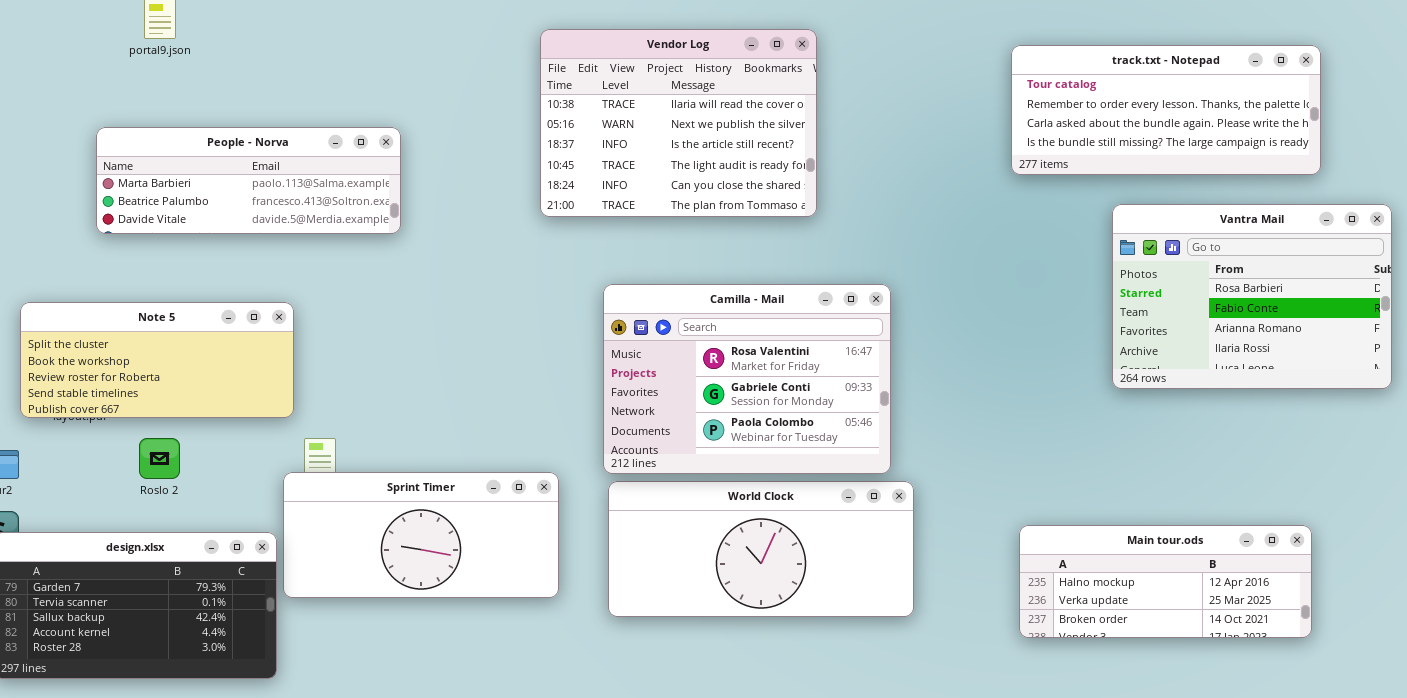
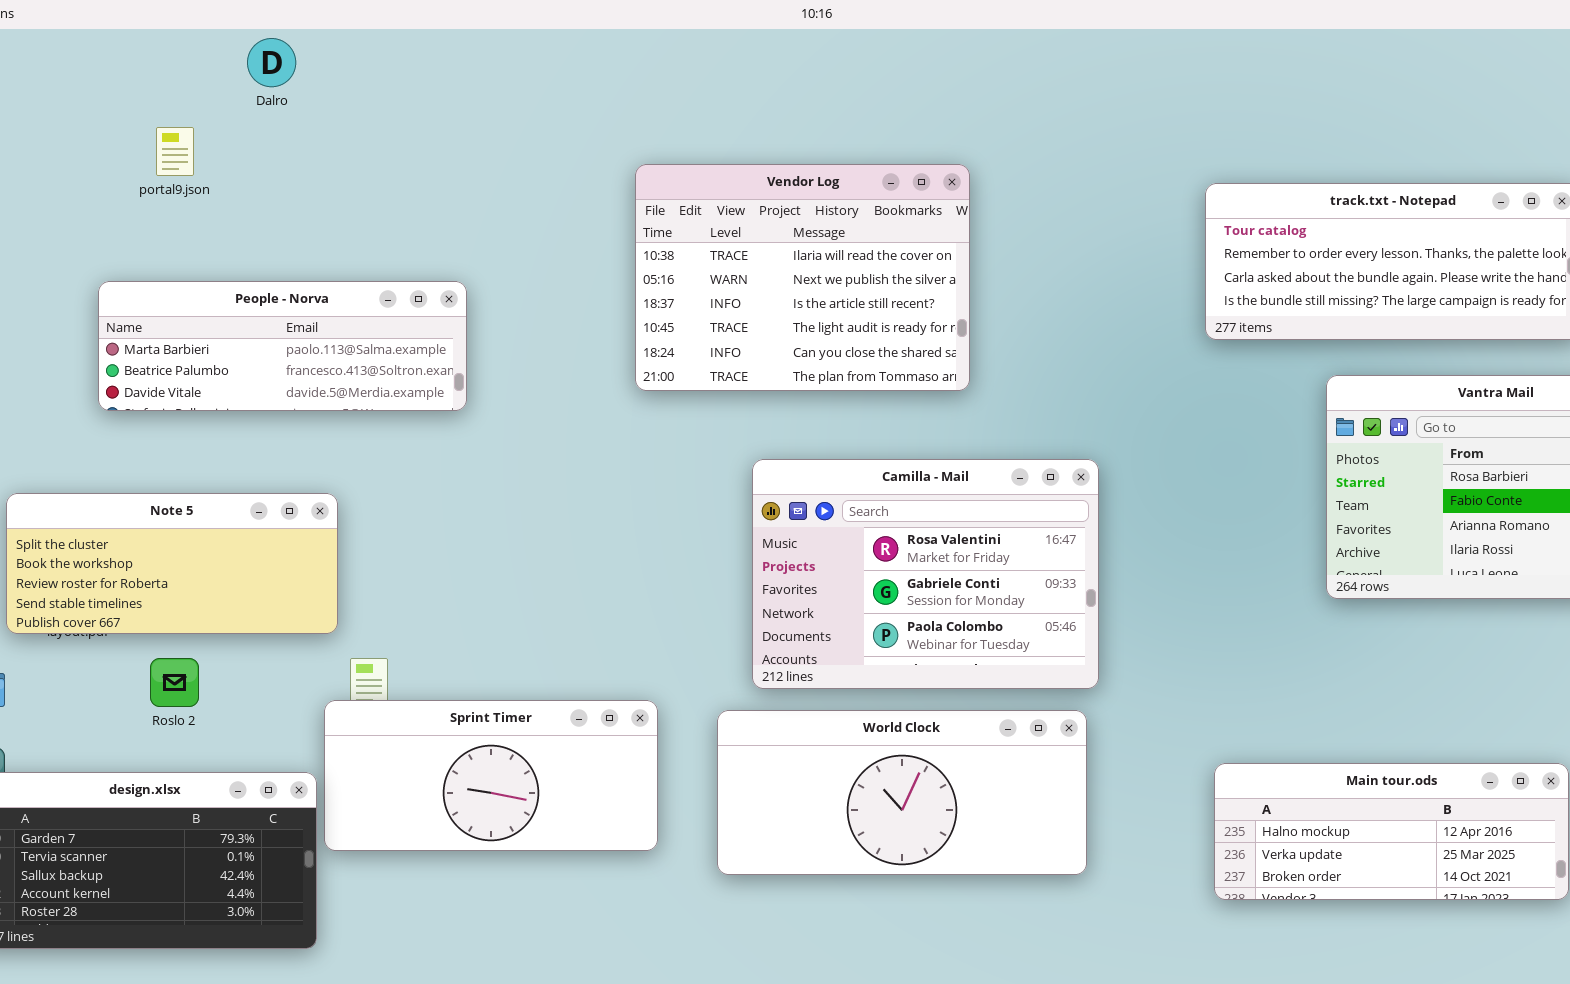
Camilla - Mail: [603,284,891,474] -> [752,459,1099,689], moved

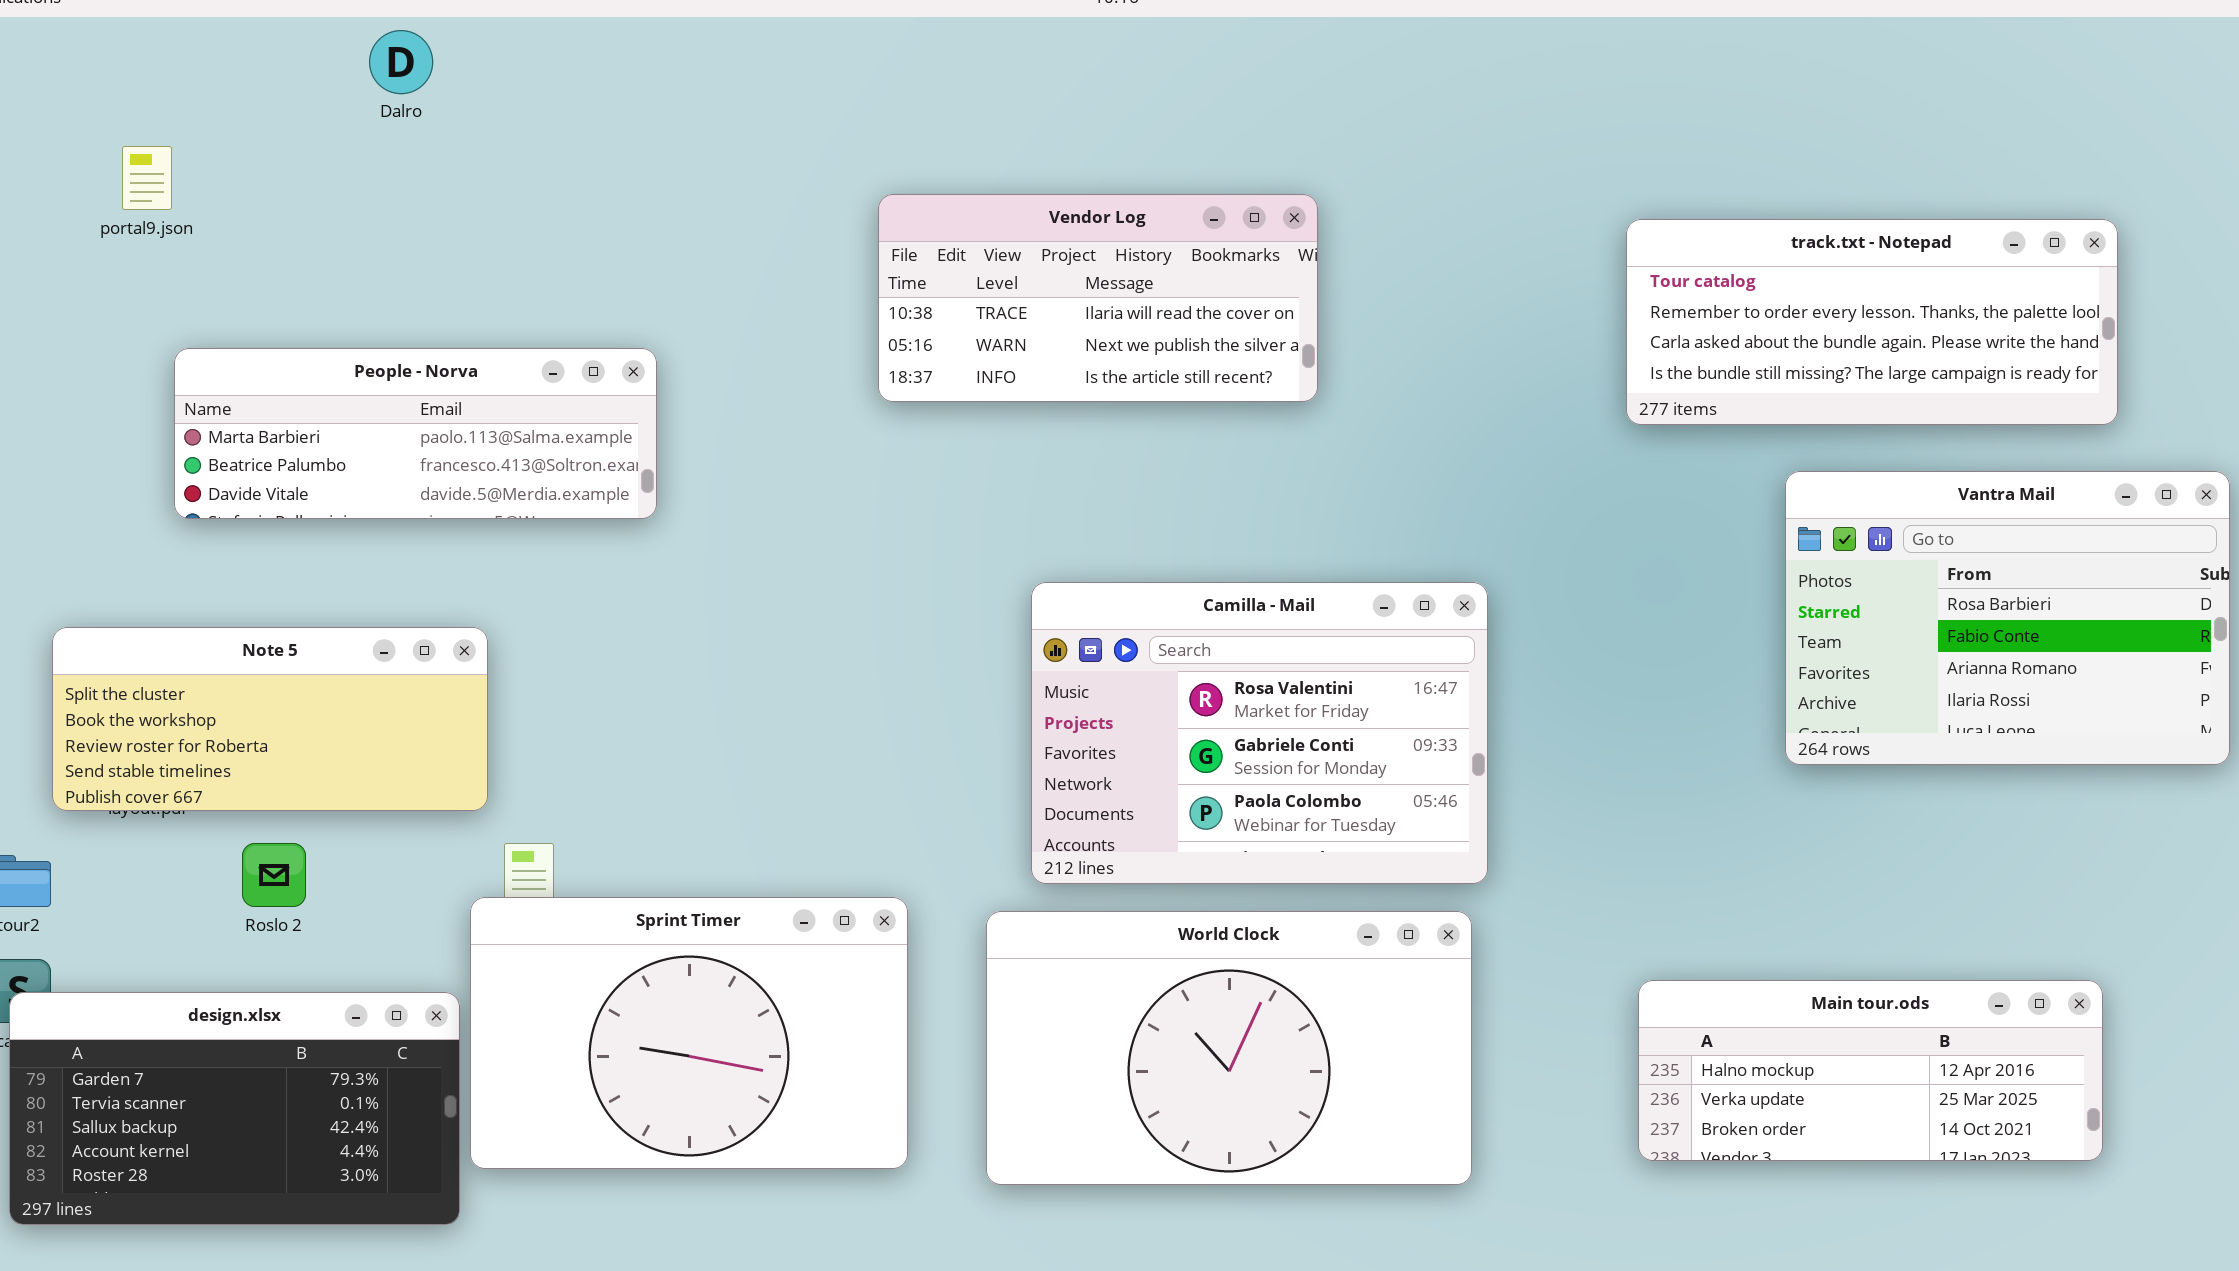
portal9.json: [156,127,194,176] -> [122,146,172,210], moved
Vendor Log: [635,164,970,391] -> [878,194,1318,402], resized
Sprint Timer: [324,700,658,851] -> [470,897,908,1169], resized
World Clock: [717,710,1087,875] -> [986,911,1472,1185], resized

